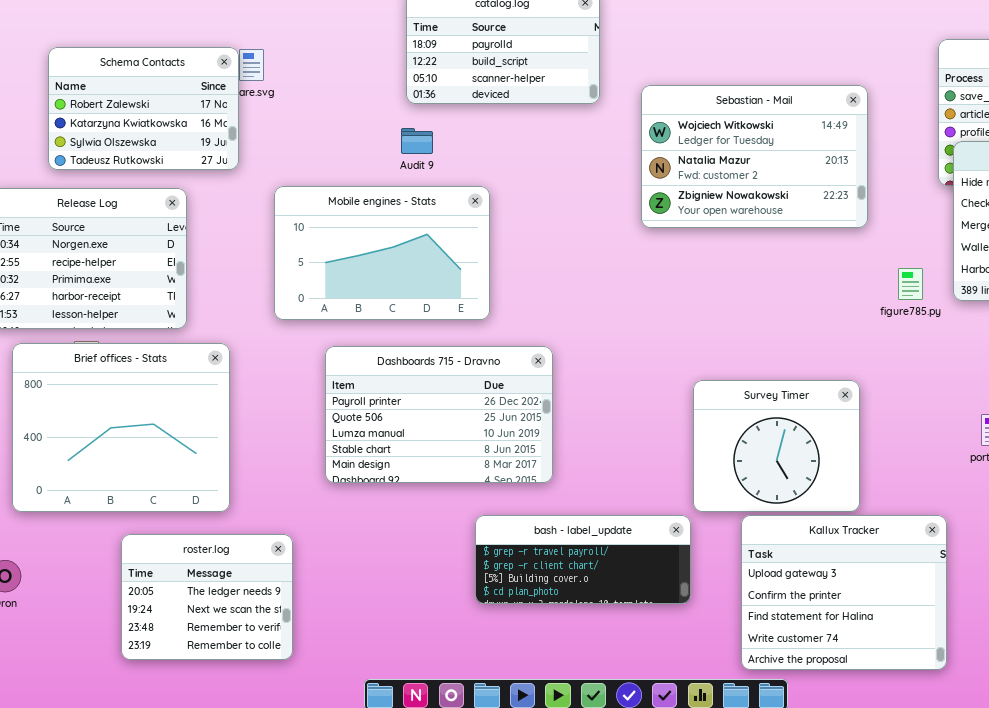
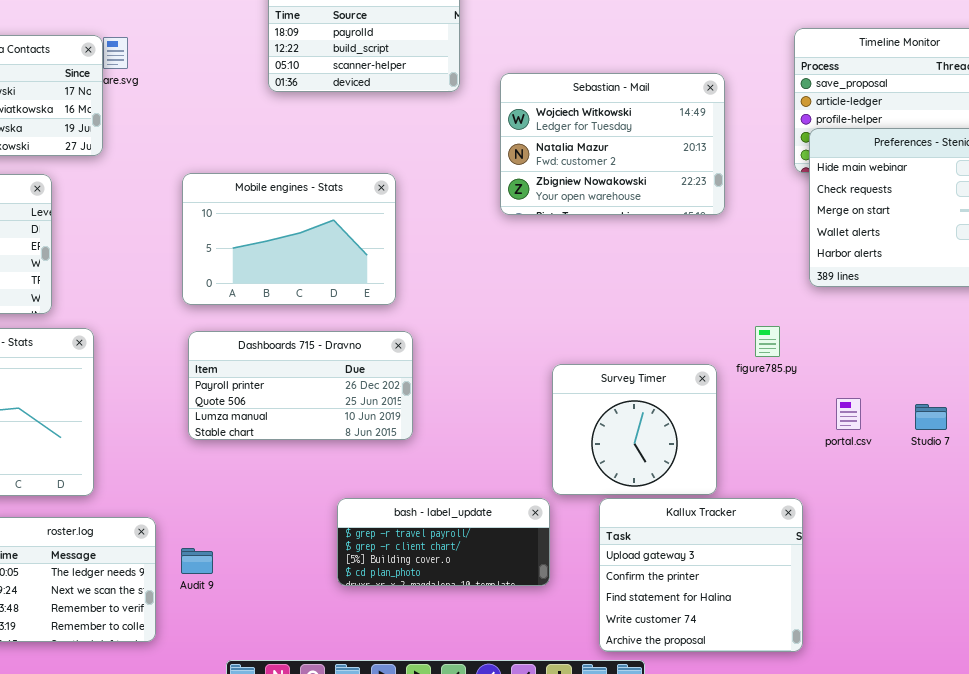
Audit 9: [401,128,433,154] -> [181,548,213,574], moved
Mobile engines - Stats: [274,186,490,320] -> [182,173,396,305], moved
figure785.py: [898,268,923,300] -> [755,326,780,357], moved
Dashboards 715 - Dravno: [325,346,553,483] -> [188,331,413,440], resized

